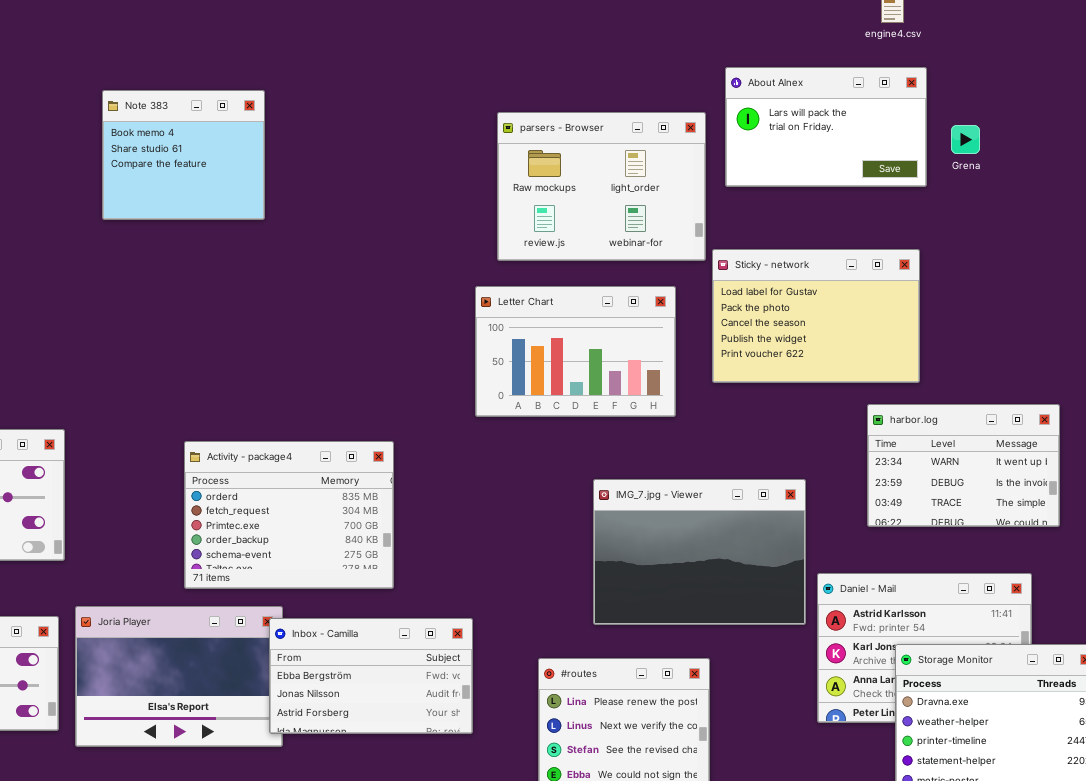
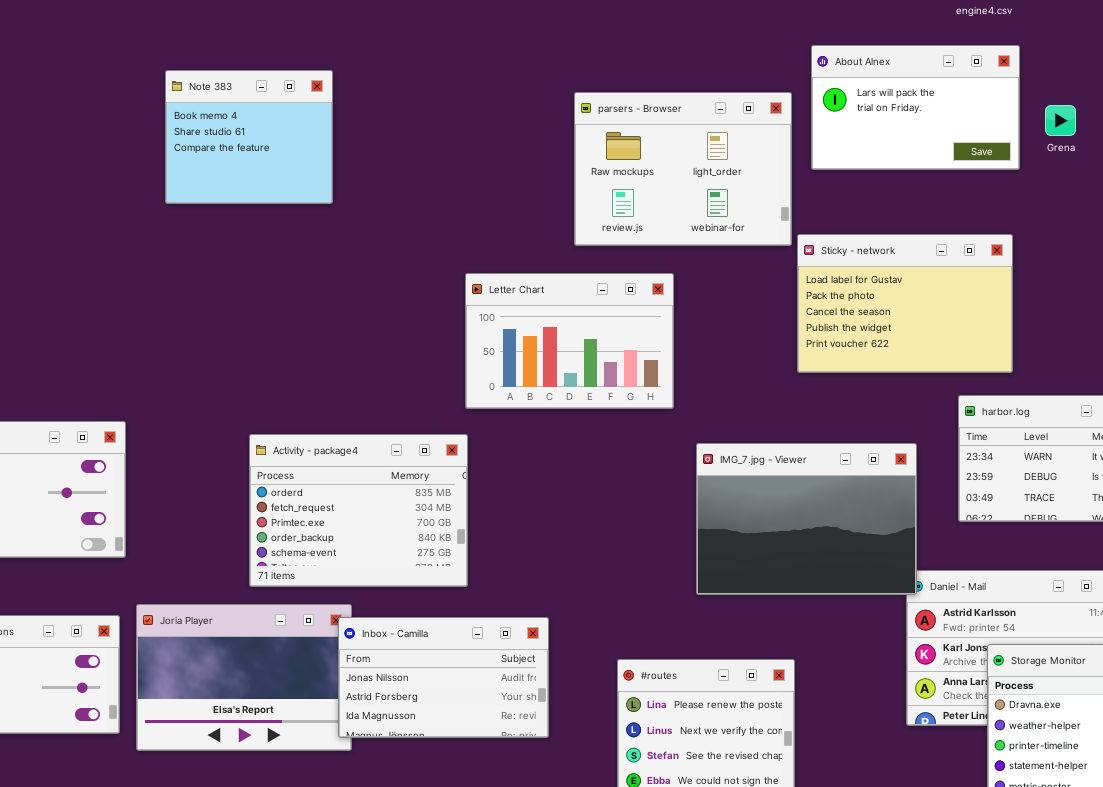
Letter Chart: [475,286,676,417] -> [465,273,674,409], moved
IMG_7.jpg - Viewer: [593,479,806,625] -> [696,443,917,595], moved
Inbox - Camilla: [269,618,473,734] -> [338,617,549,738], scrolled down 1 row

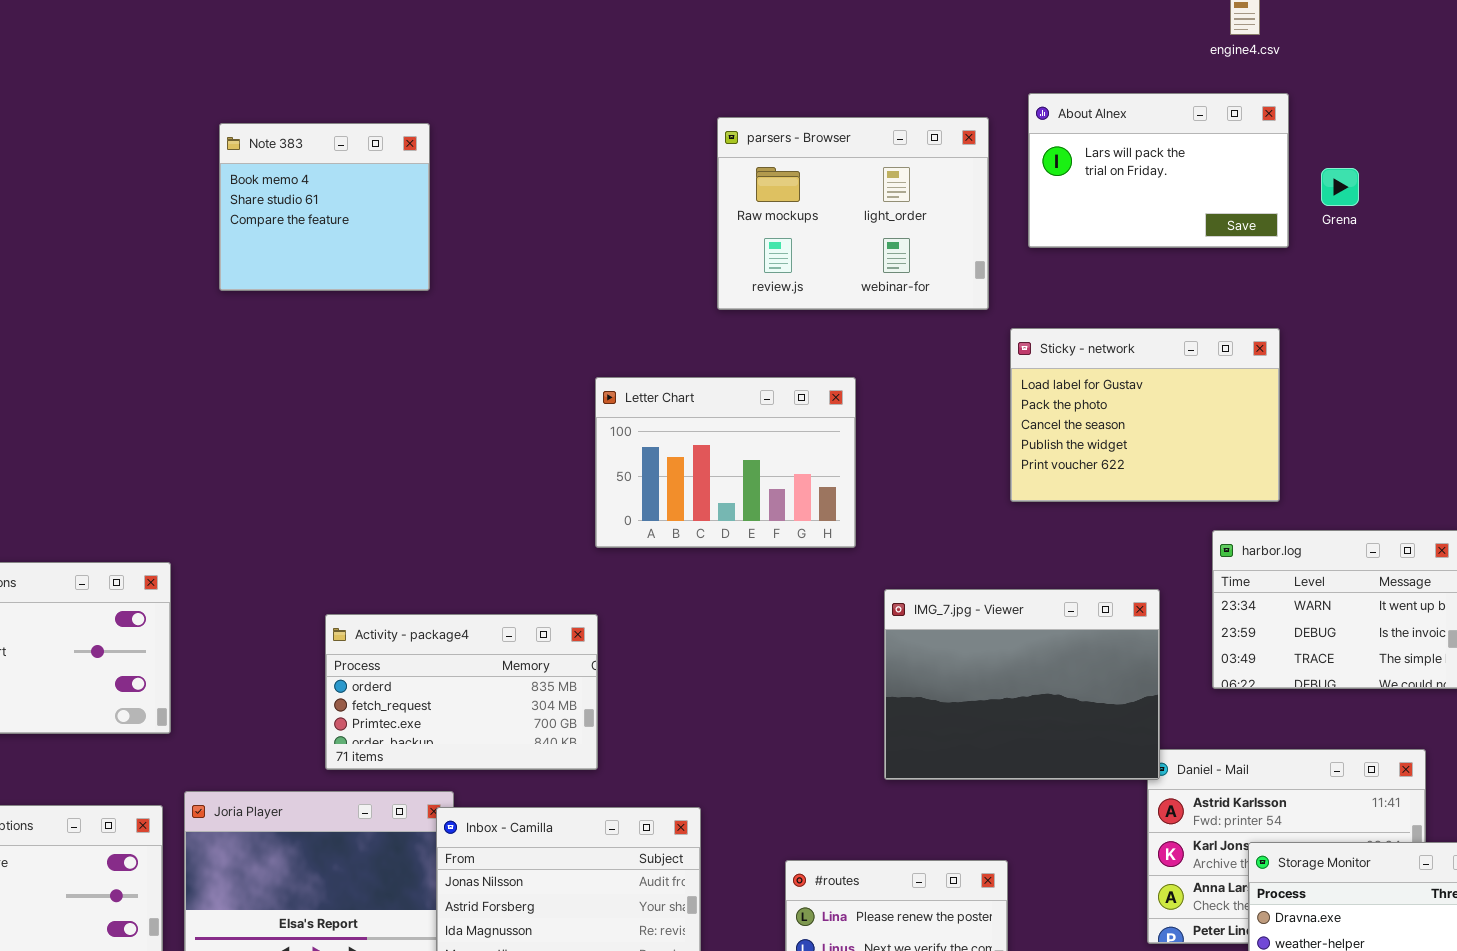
parsers - Browser: [574,92,792,246] -> [717,117,989,310], moved
Activity - package4: [249,434,468,587] -> [325,614,598,770], resized

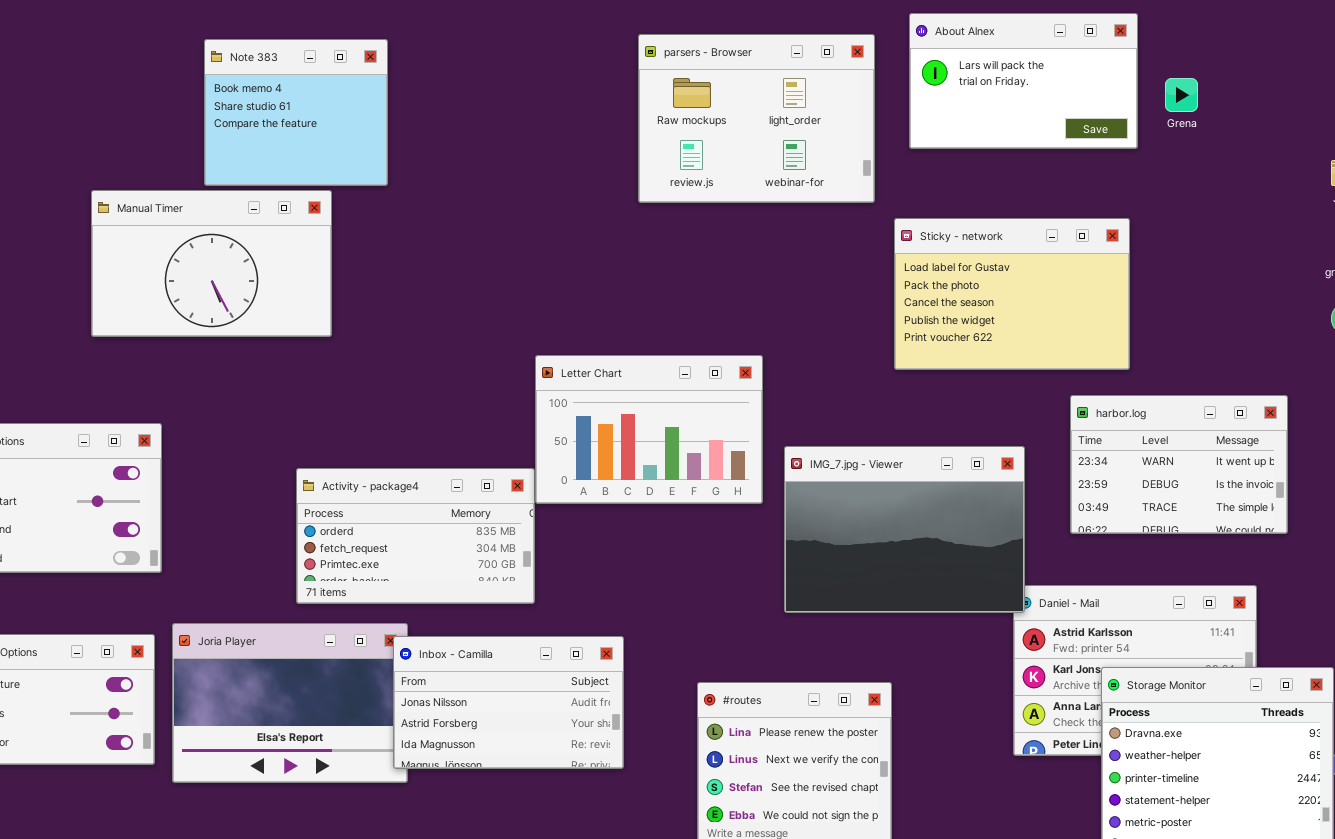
Manual Timer: none -> [91,190,332,337], opened
Letter Chart: [595,377,856,548] -> [535,355,763,504], moved

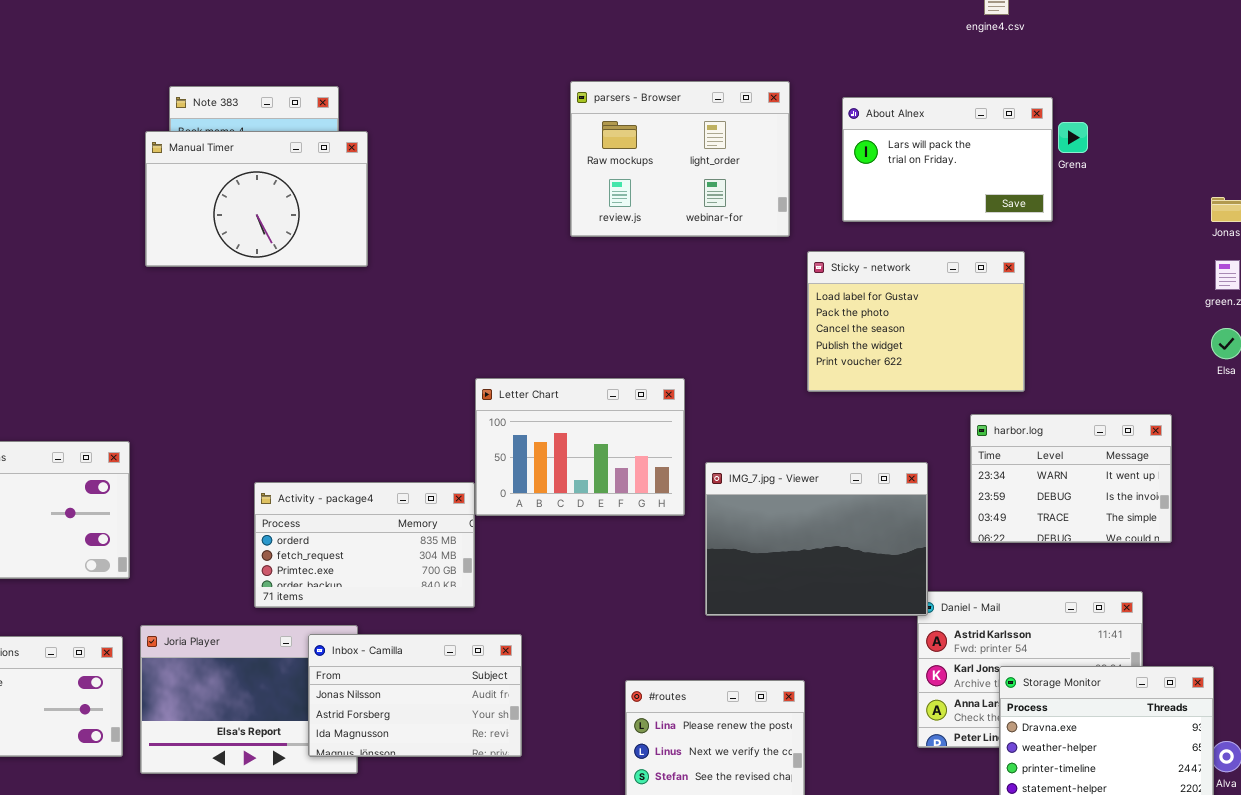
About Alnex: [909,13,1138,149] -> [842,97,1053,222], moved
Manual Timer: [91,190,332,337] -> [145,131,368,267], moved
Inbox - Camilla: [393,636,624,769] -> [308,634,522,757], moved

